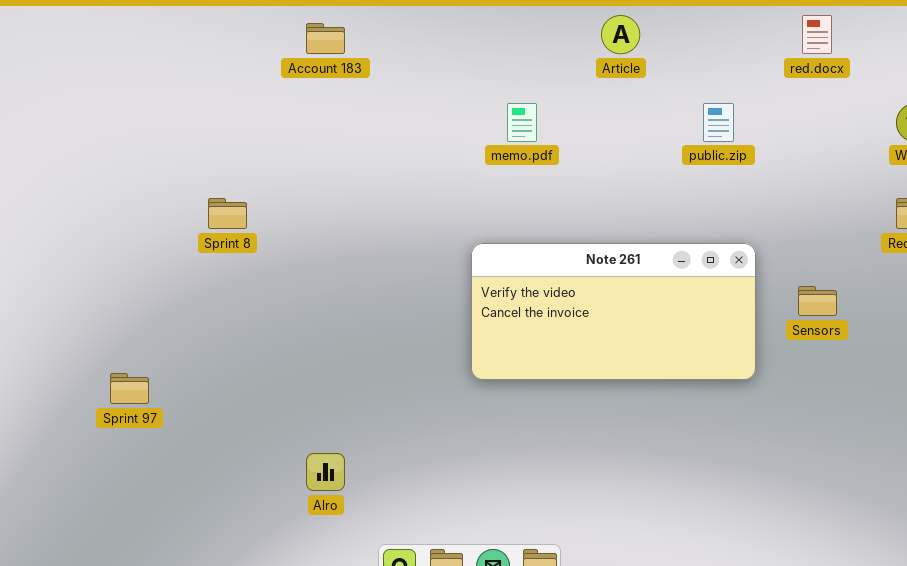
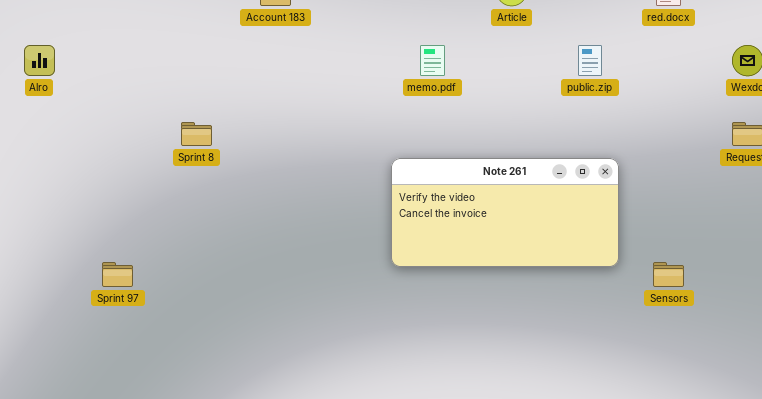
Sensors: [798,286,837,316] -> [653,262,684,287], moved
Alro: [306,453,345,491] -> [24,45,55,76], moved

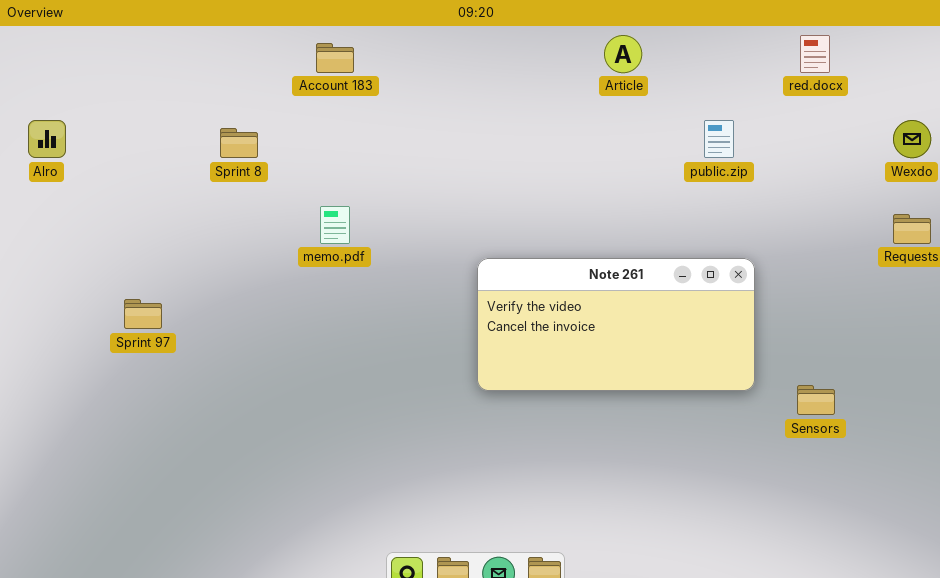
memo.pdf: [420,45,445,76] -> [320,206,350,244], moved
Sprint 8: [181,122,212,146] -> [220,128,258,158], moved
Sprint 97: [102,262,133,287] -> [124,299,162,329], moved

